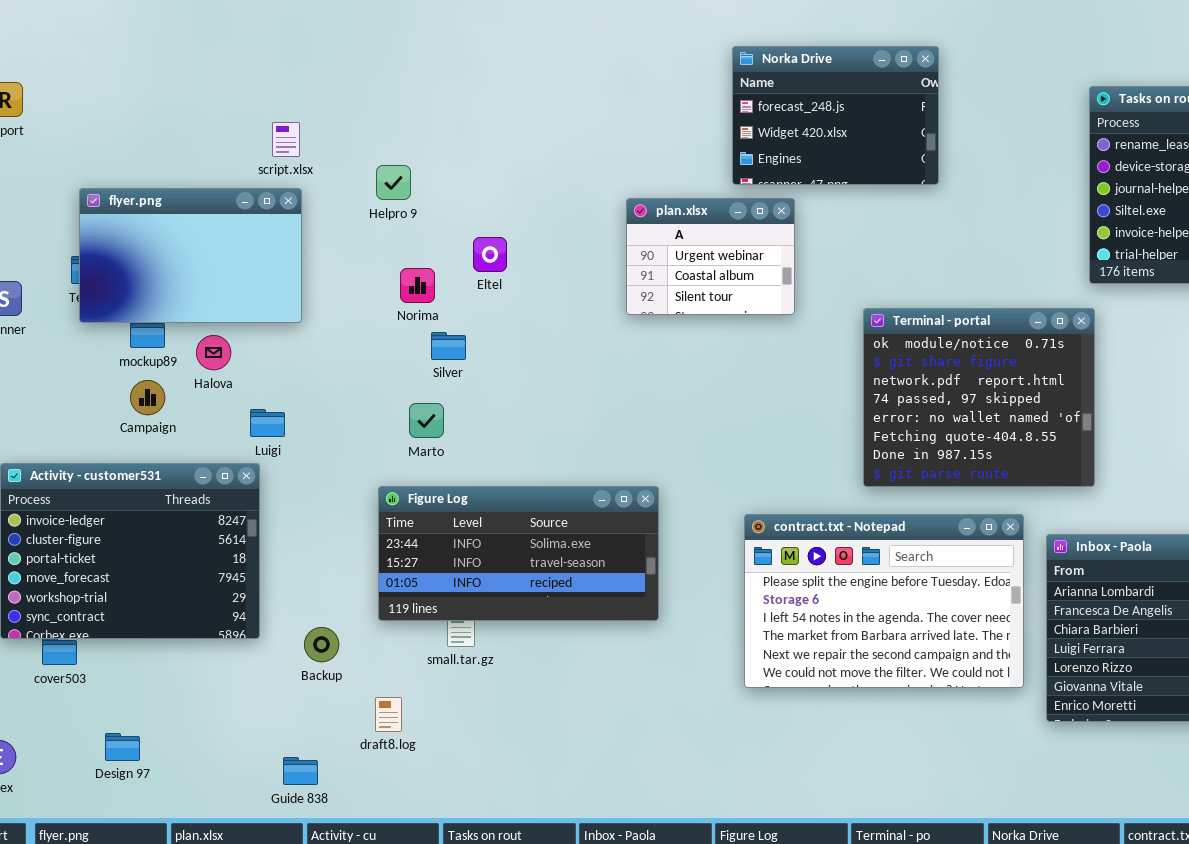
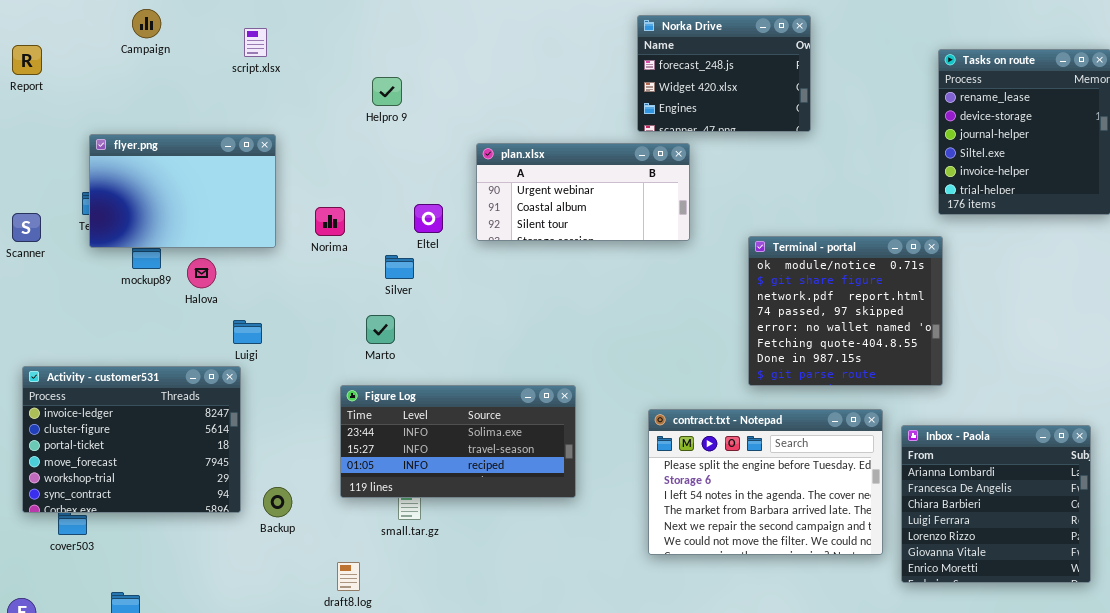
script.xlsx: [272,122,300,157] -> [244,28,267,57], moved
Helpro 9: [376,165,411,200] -> [372,77,402,106], moved
plan.xlsx: [626,198,795,315] -> [476,143,690,241], resized
Eltel: [473,237,507,272] -> [414,204,443,233], moved
Norima: [400,268,435,303] -> [315,207,345,236], moved
Campaign: [130,380,165,415] -> [132,9,161,38], moved
Backup: [304,627,339,662] -> [263,487,292,517], moved

